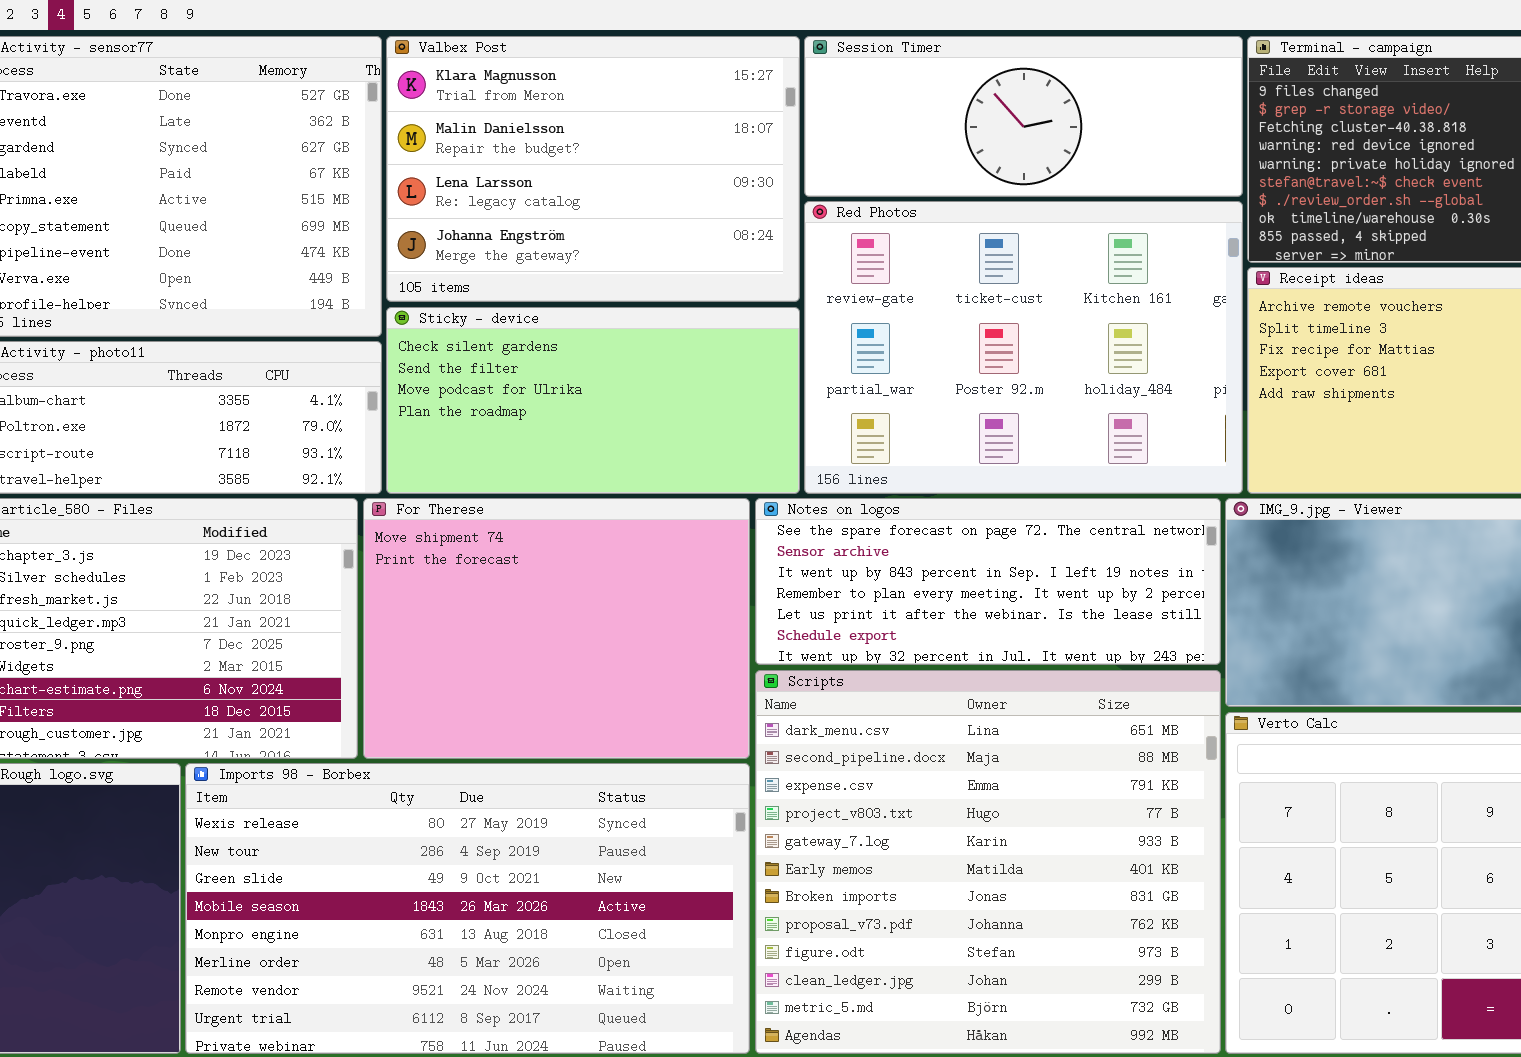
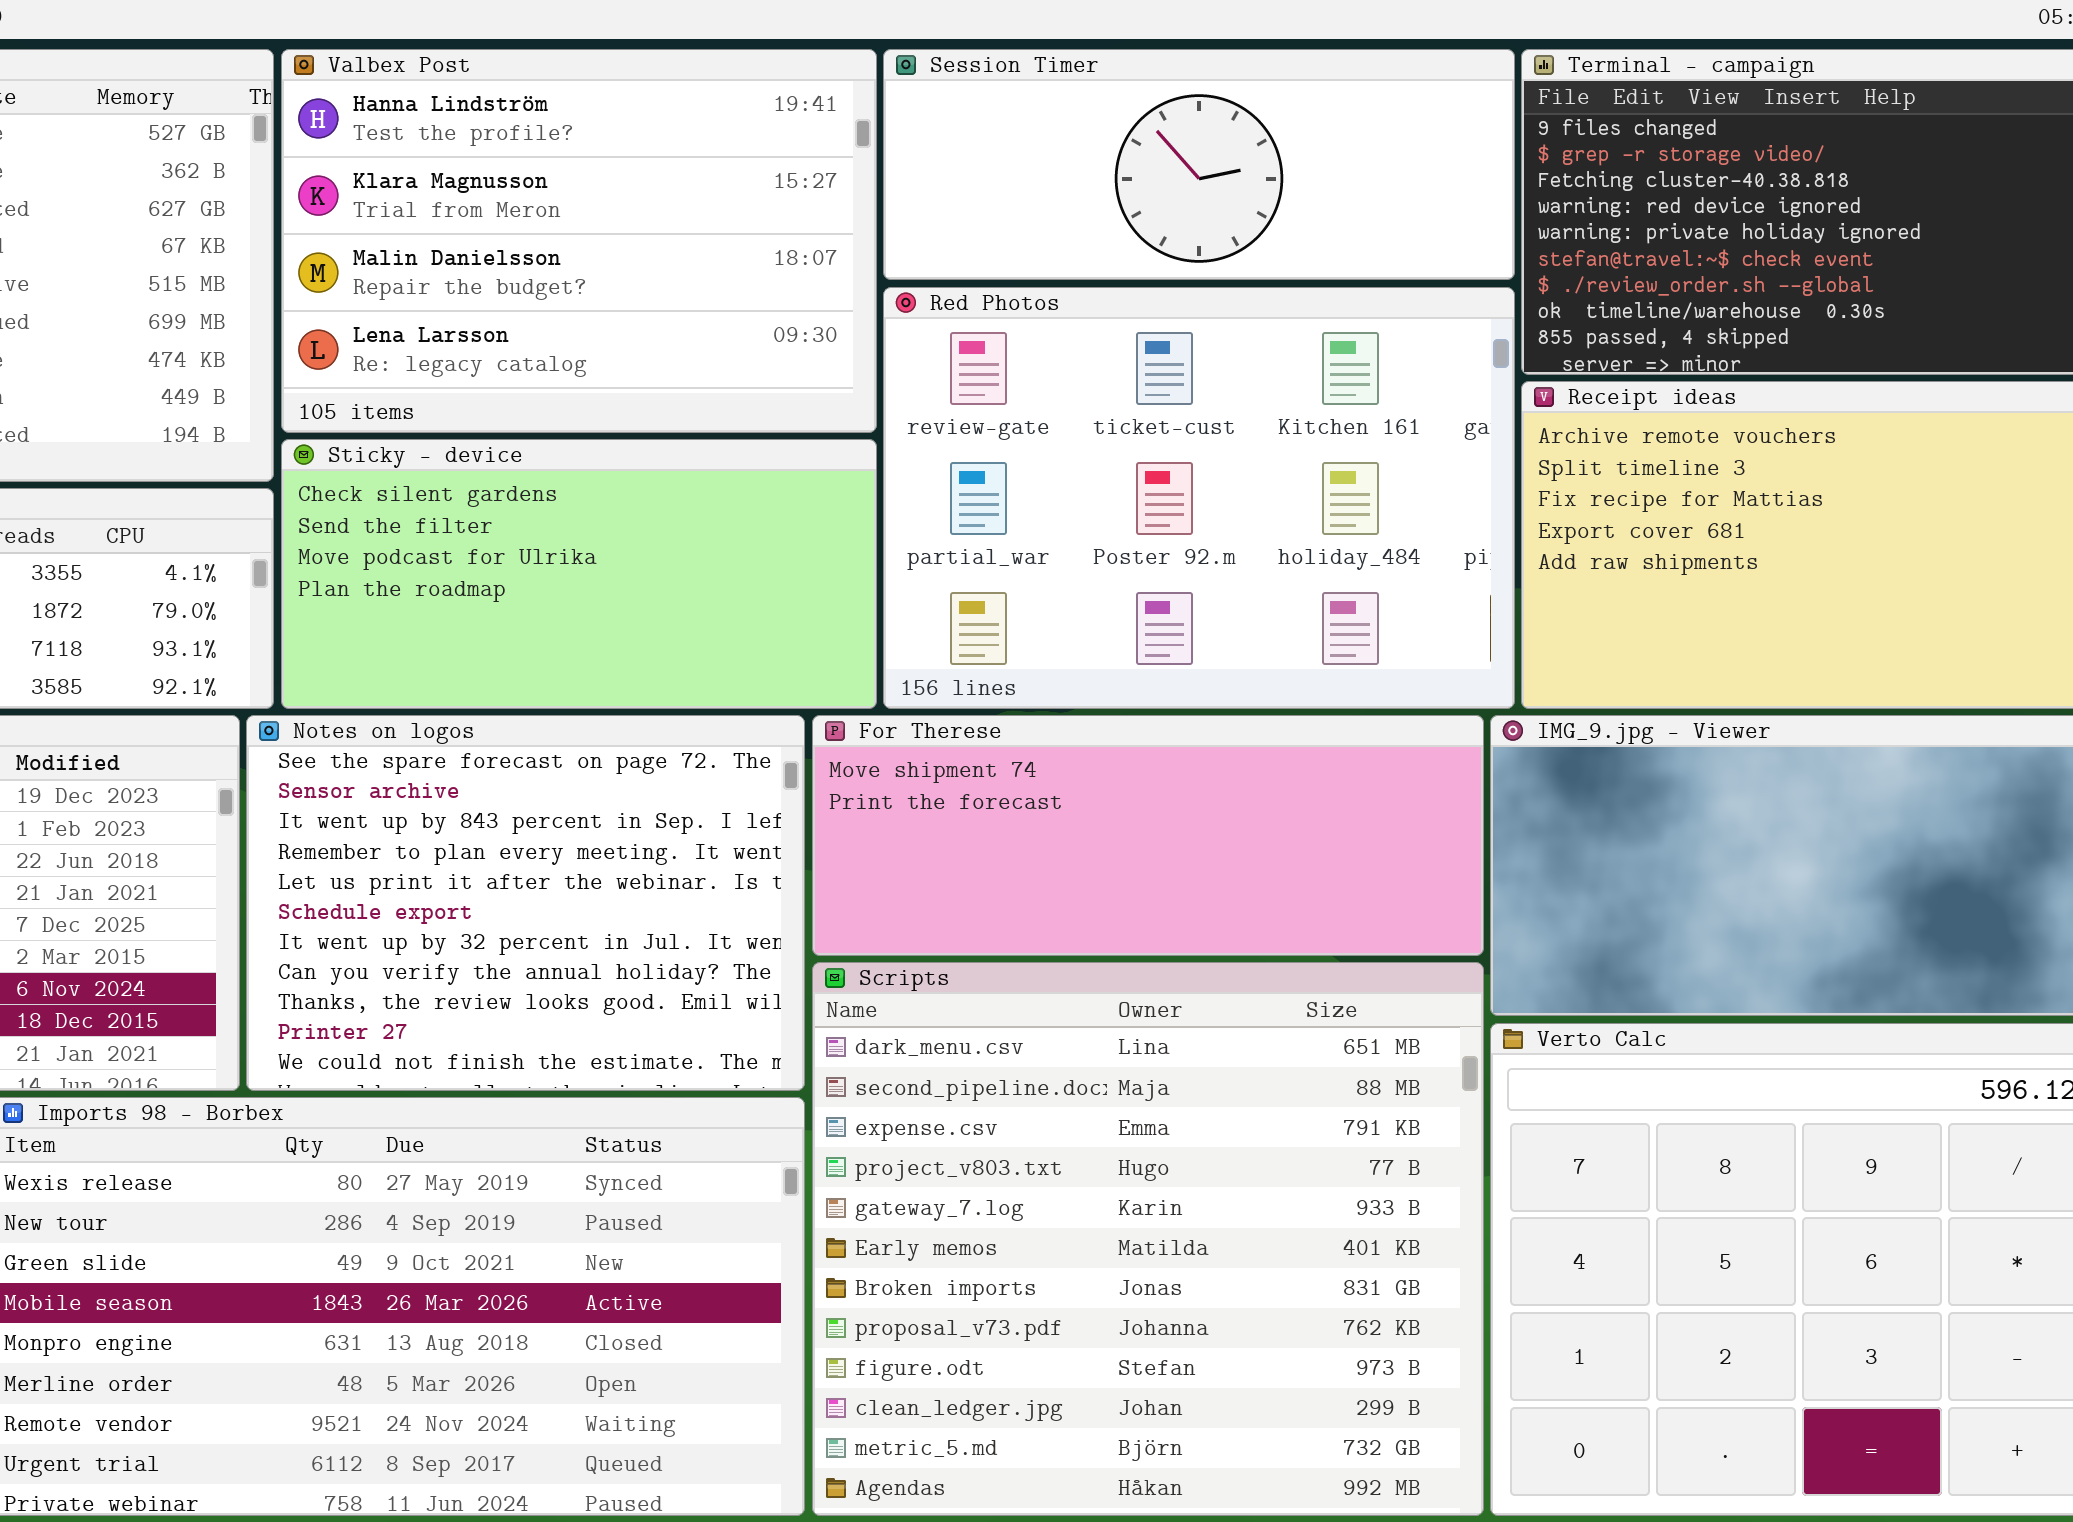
Valbex Post: [386,36,800,302] -> [281,49,877,433], scrolled up 1 row
For Therese: [363,498,750,759] -> [812,715,1484,956], moved, resized
Notes on logos: [755,498,1221,665] -> [246,715,805,1091], moved, resized

